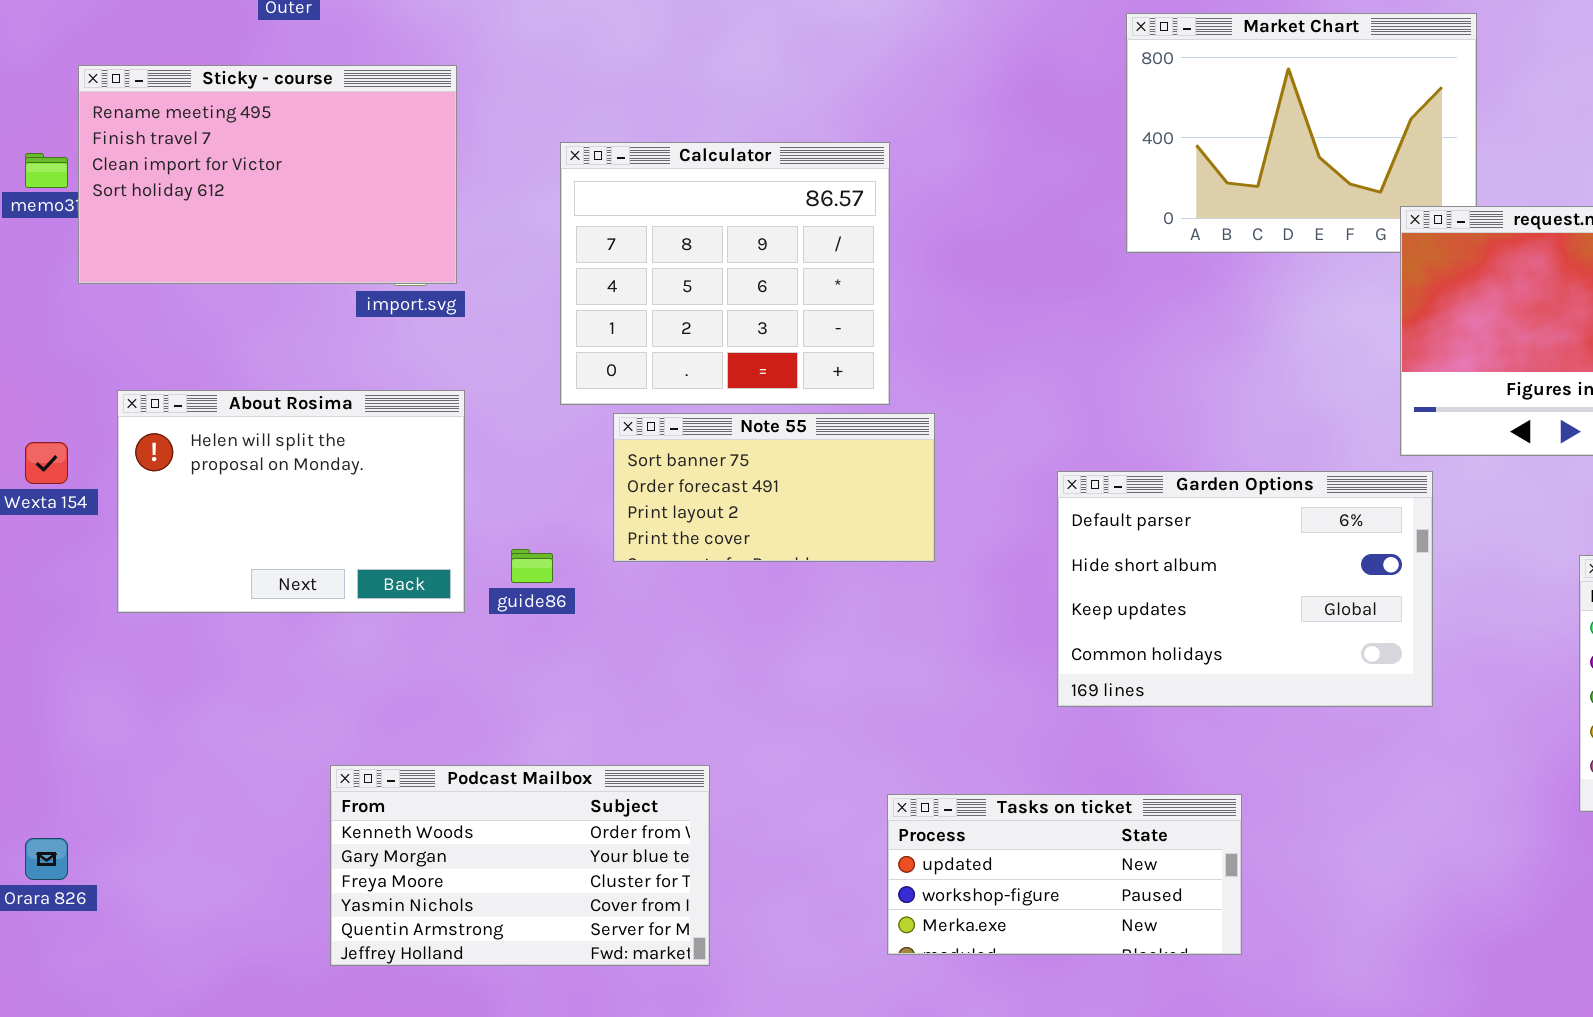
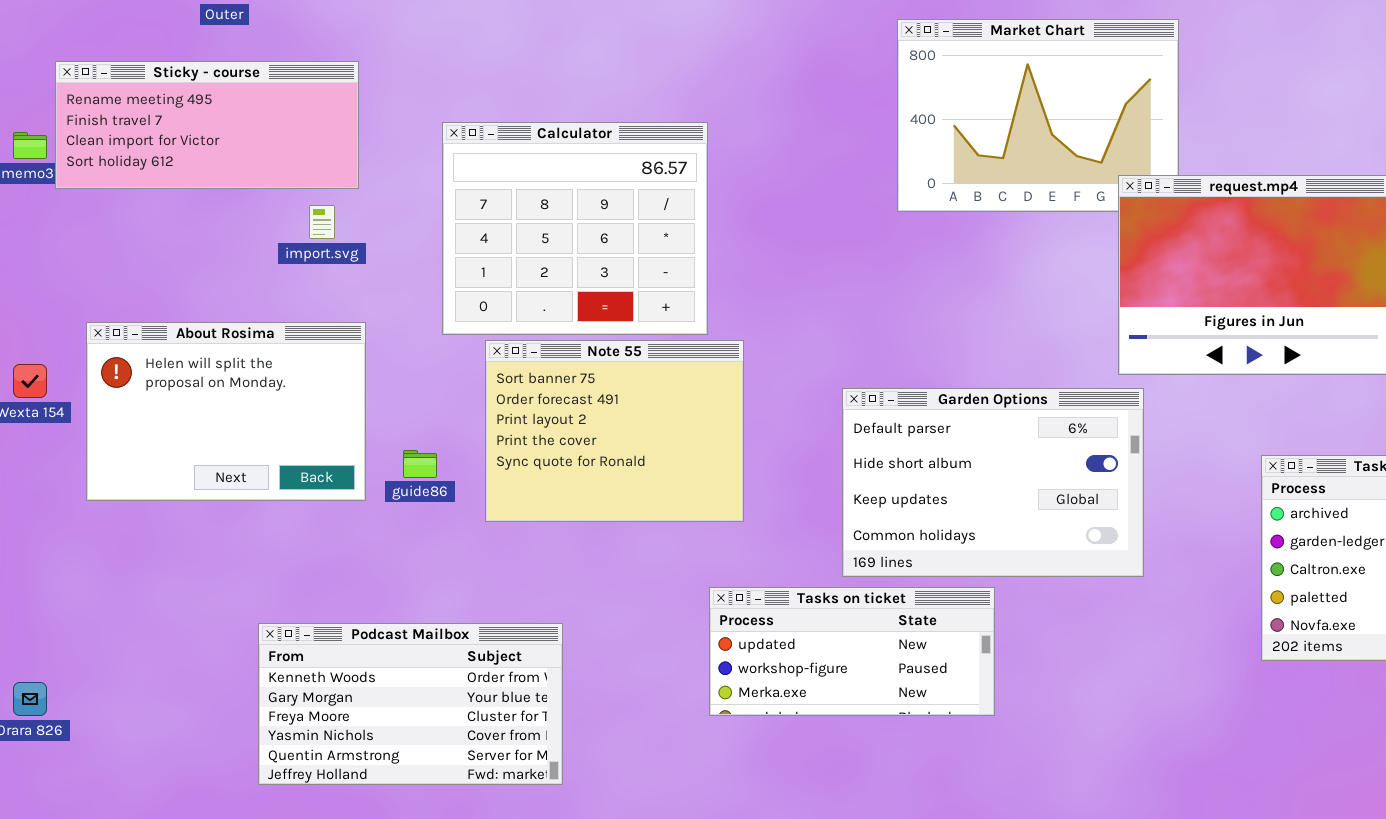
Sticky - course: [78,65,457,284] -> [55,61,359,189], resized
Note 55: [613,413,935,562] -> [485,340,744,522], resized
Tasks on ticket: [887,794,1242,955] -> [709,587,995,716], moved

